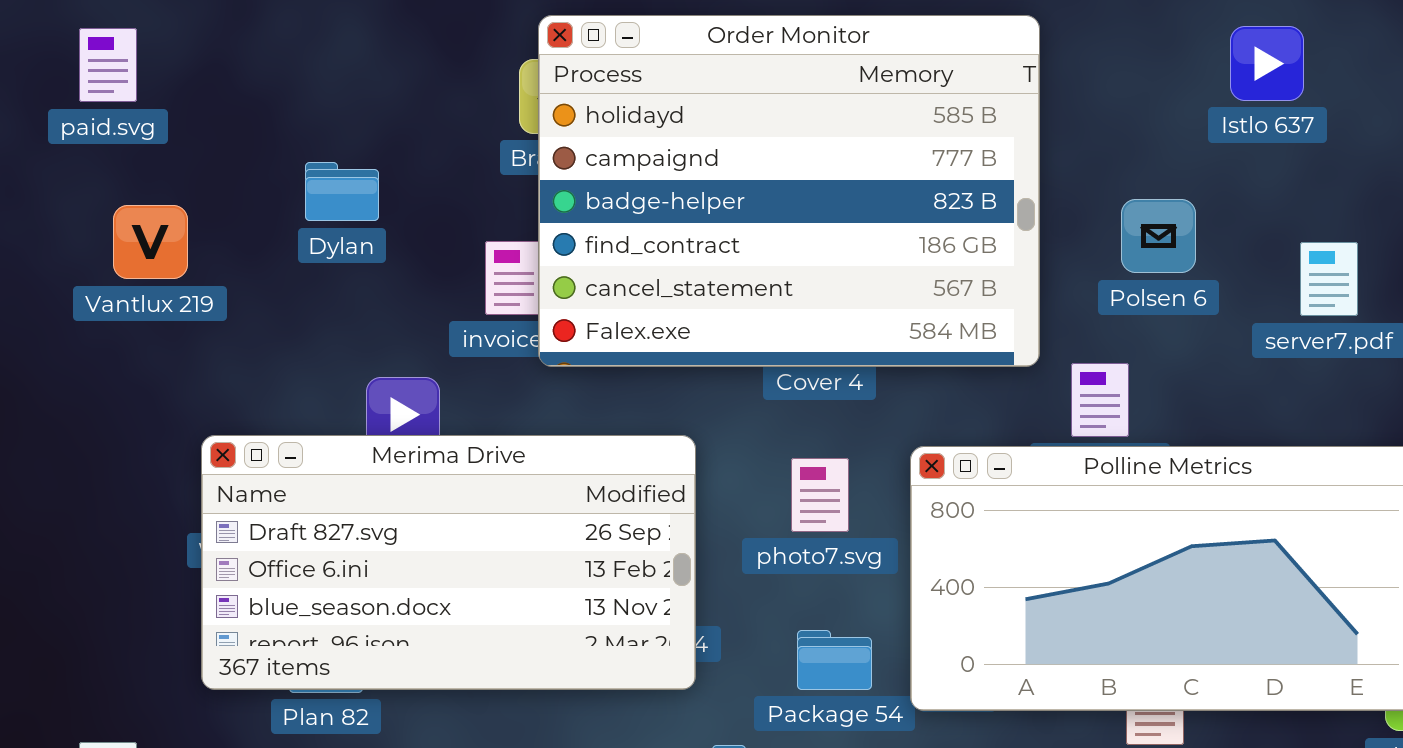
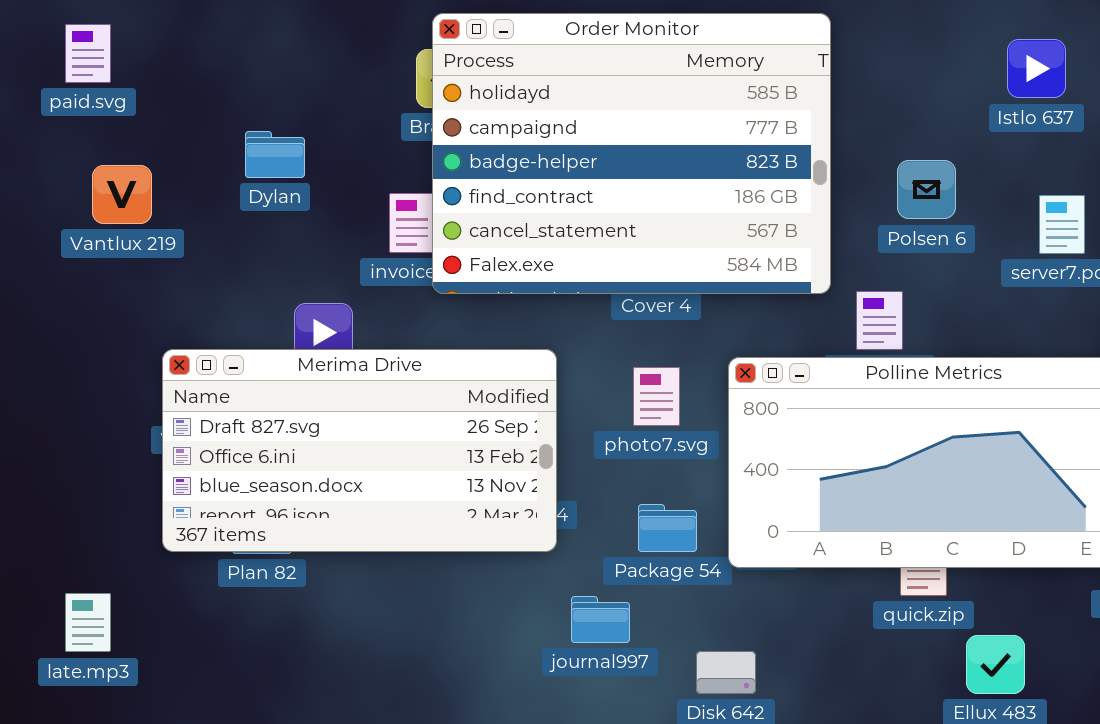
Istlo 637: [1230,26,1304,101] -> [1007,39,1066,98], moved

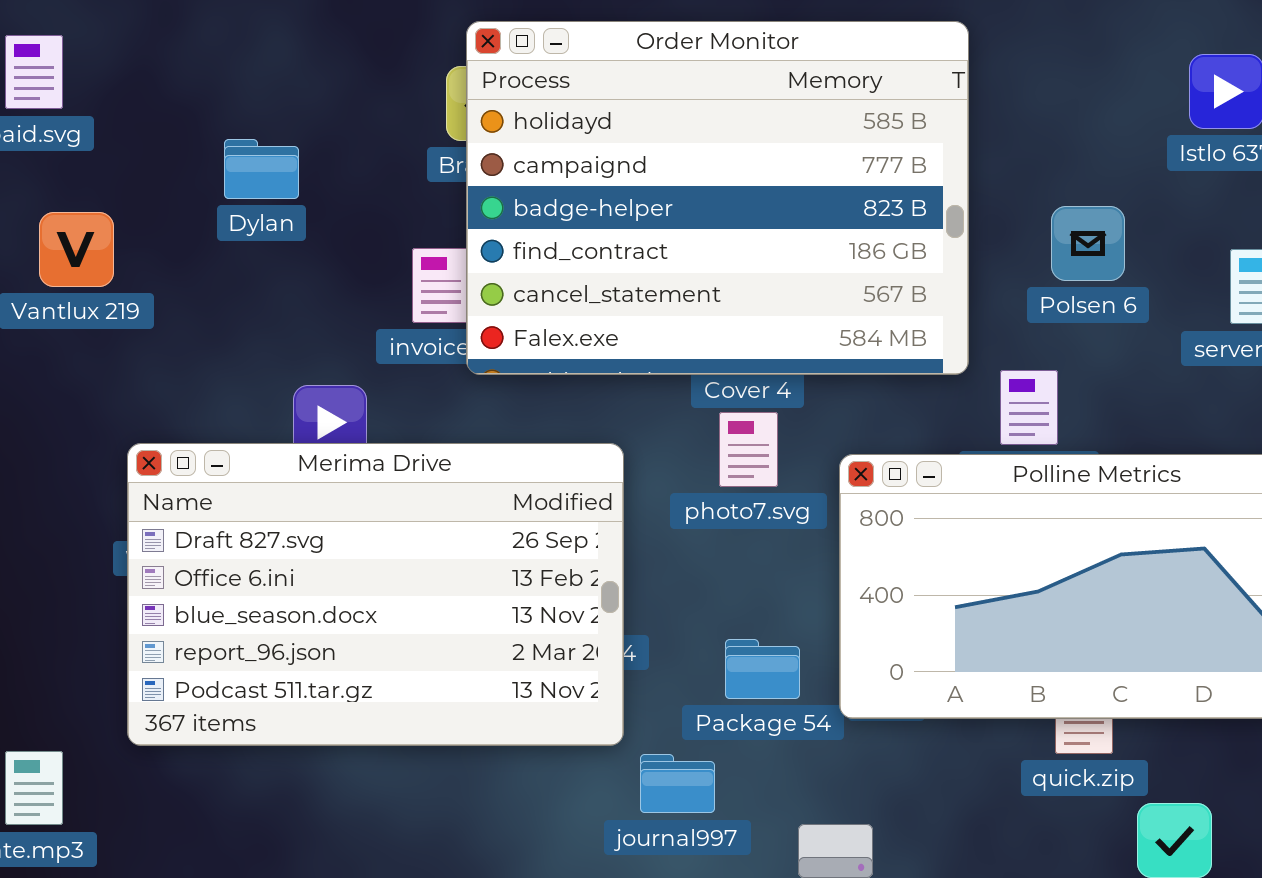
Dylan: [245,131,305,178] -> [224,139,299,199], moved
Merima Drive: [162,349,557,552] -> [127,443,624,746], resized
photo7.svg: [633,367,680,426] -> [719,412,778,487], moved

